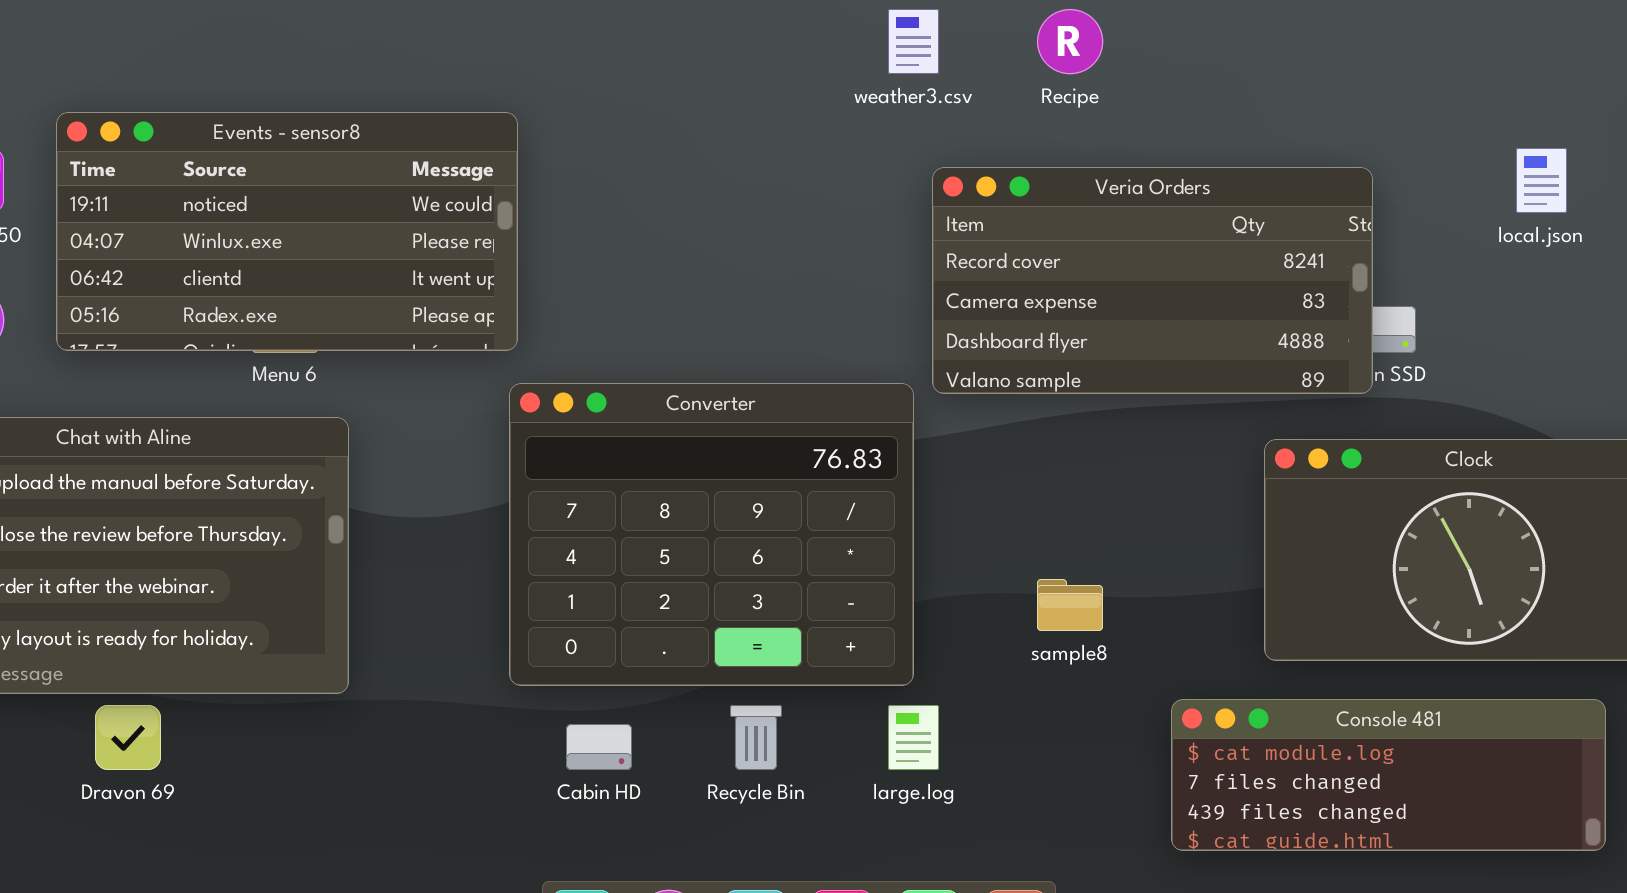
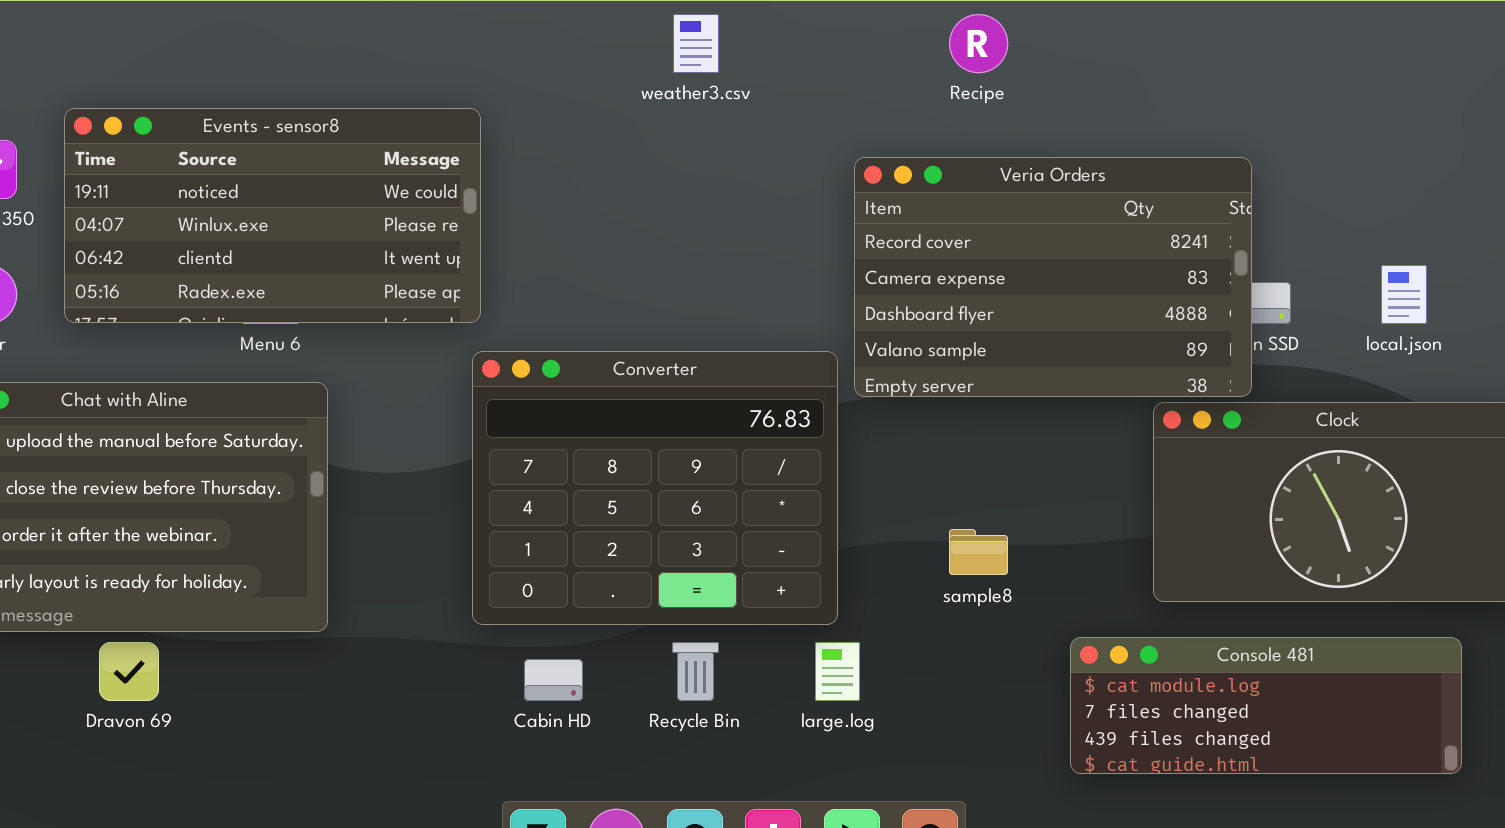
weather3.csv: [888,9,939,74] -> [673,14,719,73], moved
local.json: [1516,148,1567,213] -> [1381,265,1427,324], moved
Veria Orders: [932,167,1373,394] -> [854,157,1252,397], resized

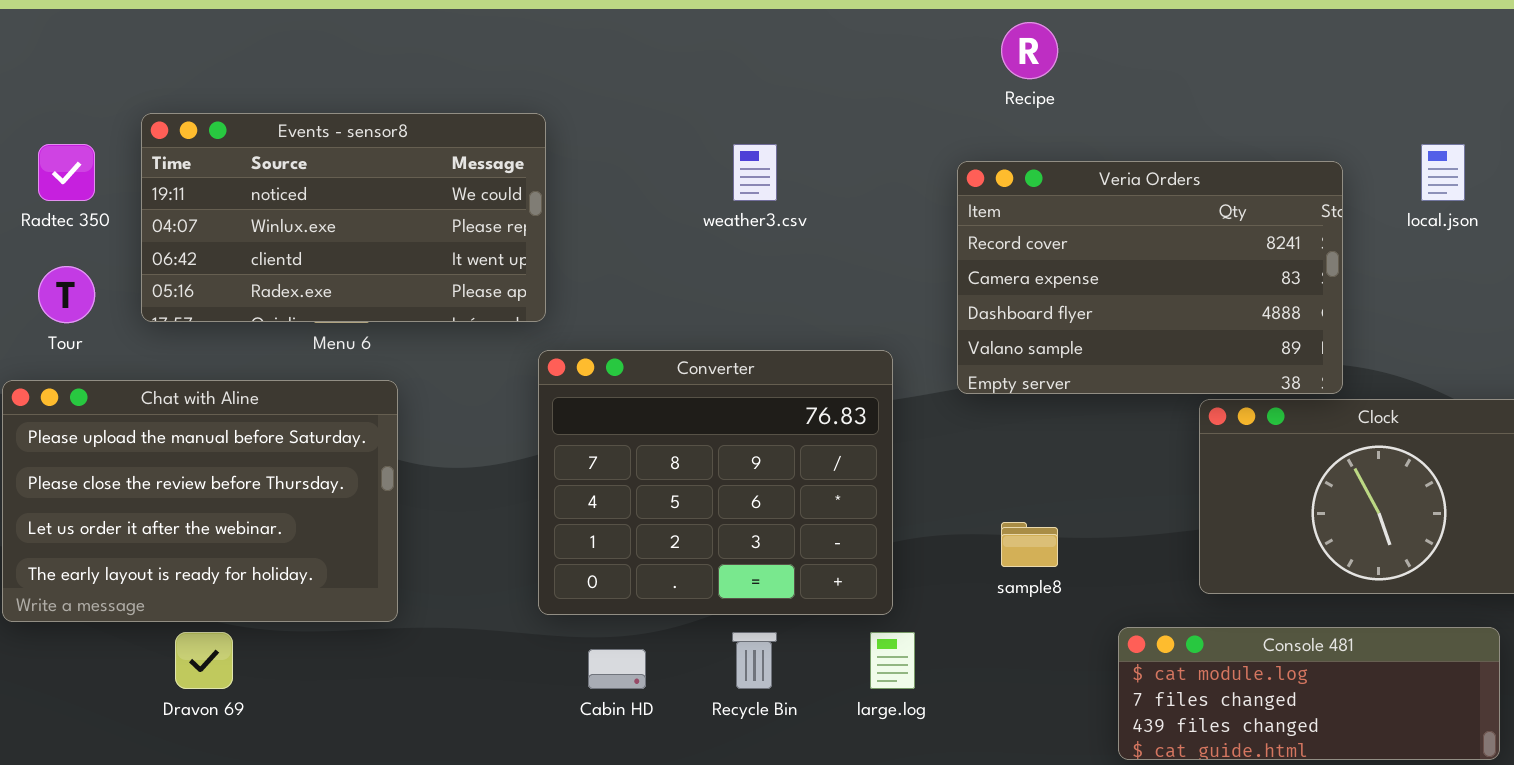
weather3.csv: [673,14,719,73] -> [733,144,777,201], moved
Veria Orders: [854,157,1252,397] -> [957,161,1343,394], moved
local.json: [1381,265,1427,324] -> [1421,144,1465,201], moved

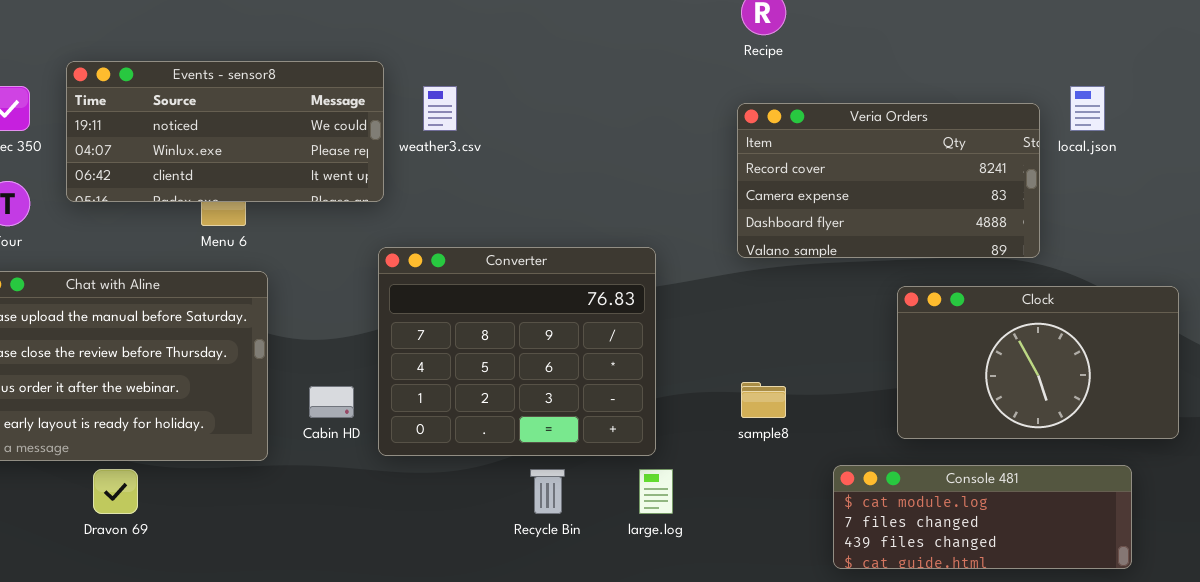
Events - sensor8: [141,113,546,322] -> [66,61,384,202], resized
weather3.csv: [733,144,777,201] -> [423,86,457,131], moved
Veria Orders: [957,161,1343,394] -> [737,103,1040,258], moved, resized
Cabin HD: [588,649,646,689] -> [309,386,354,418], moved

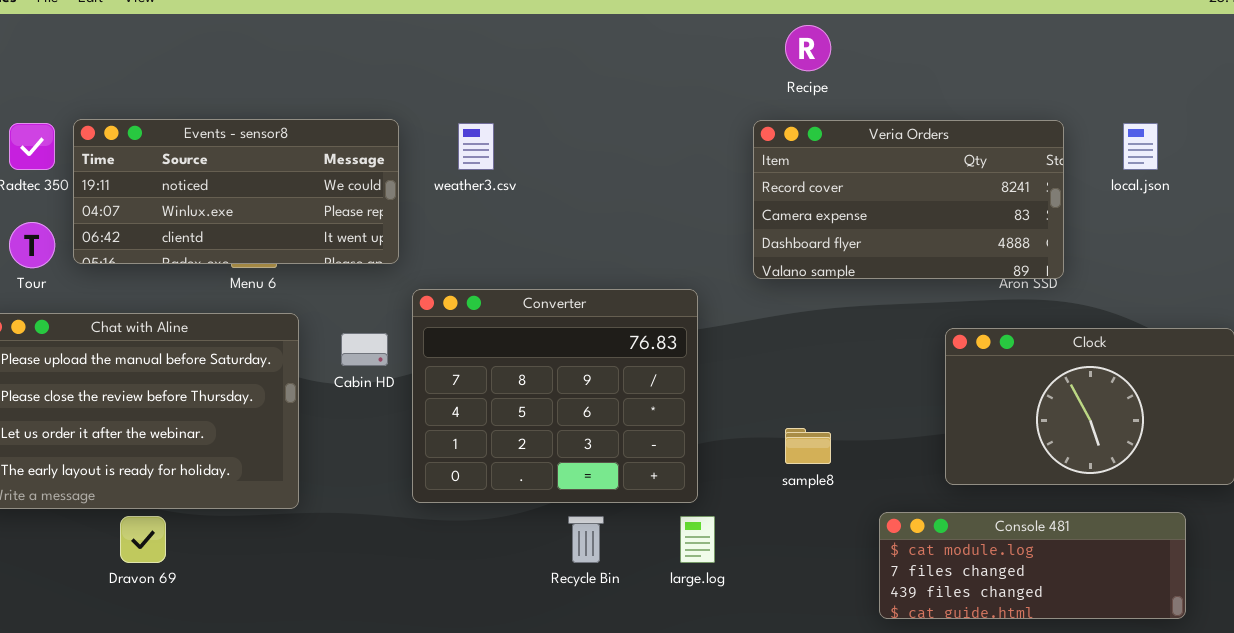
Events - sensor8: [66,61,384,202] -> [73,119,399,264], moved
Veria Orders: [737,103,1040,258] -> [753,120,1064,279], moved
Cabin HD: [309,386,354,418] -> [341,333,388,366], moved

